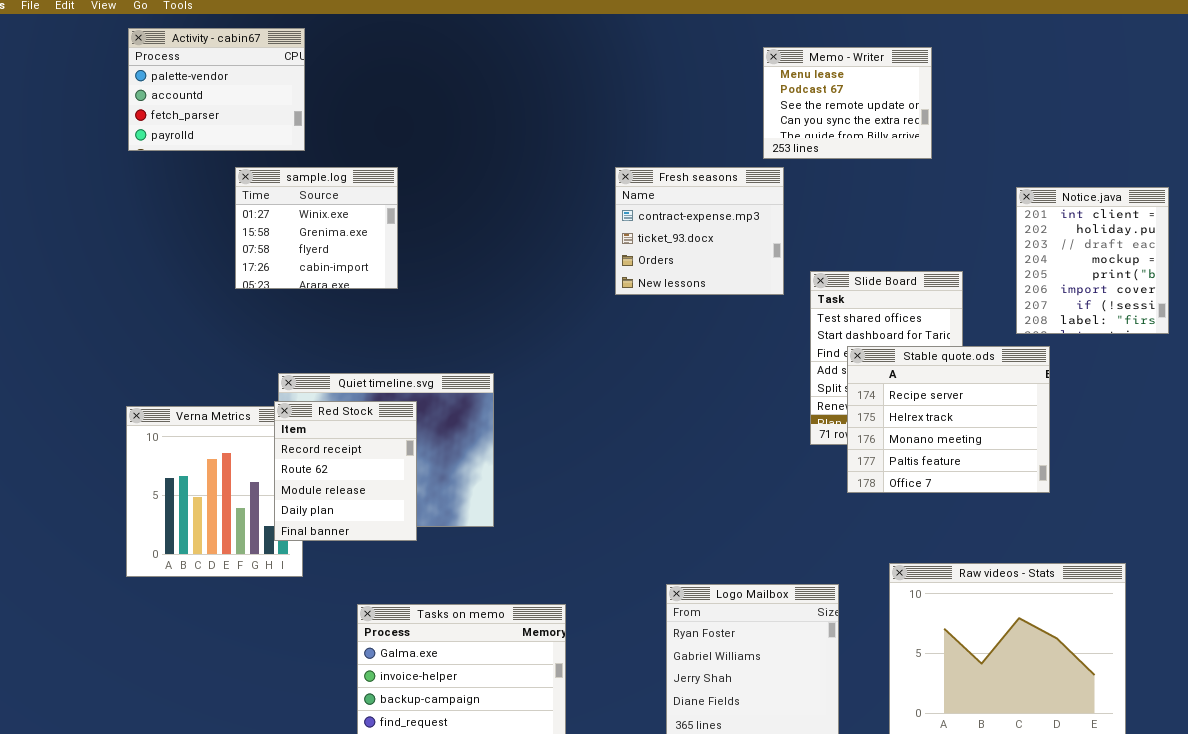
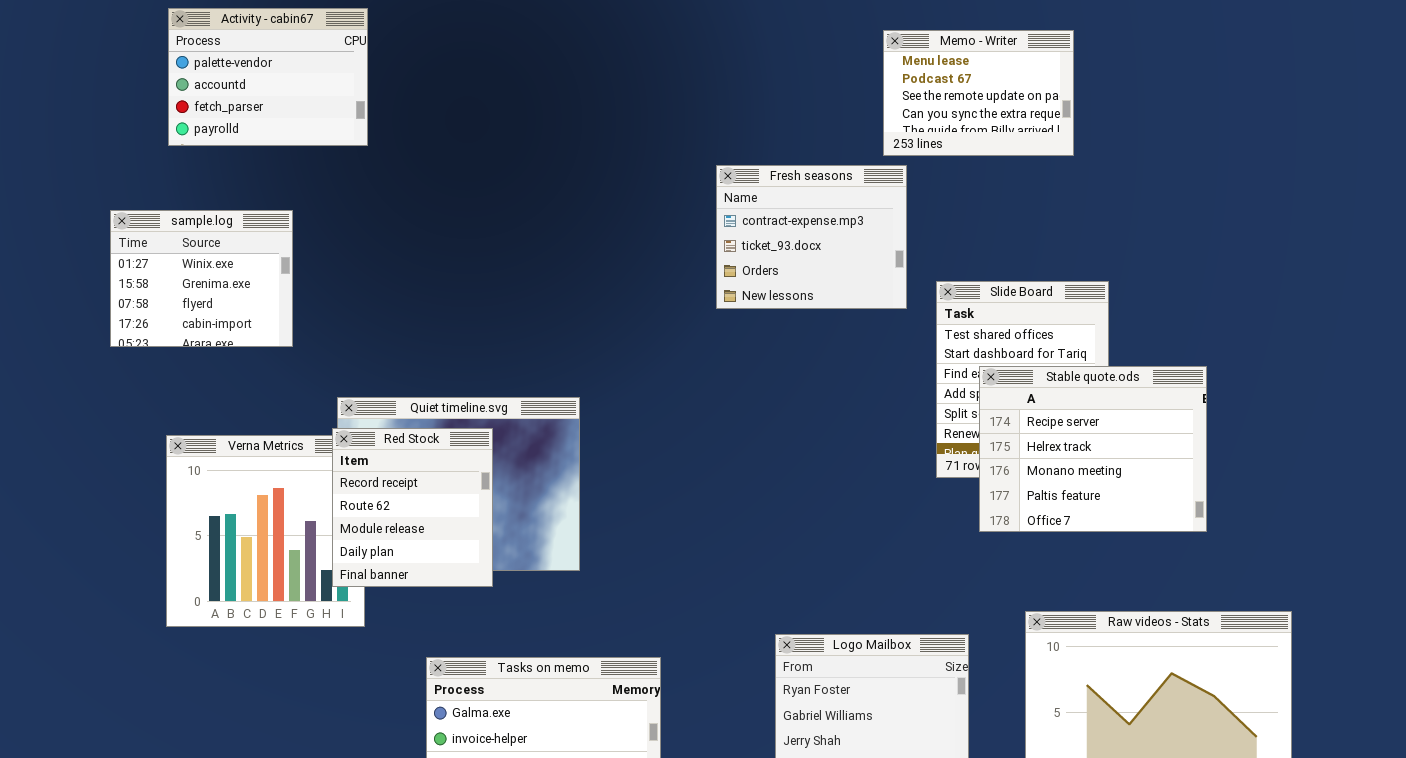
sample.log: [235,167,398,289] -> [110,210,293,347], moved
Notice.java: [1016,187,1169,334] -> none, closed

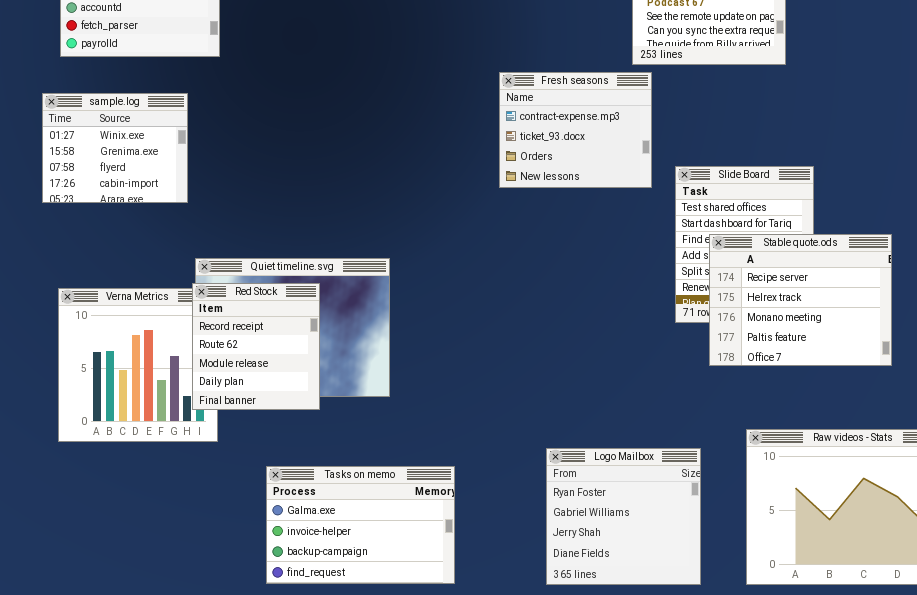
sample.log: [110,210,293,347] -> [42,93,188,203], moved

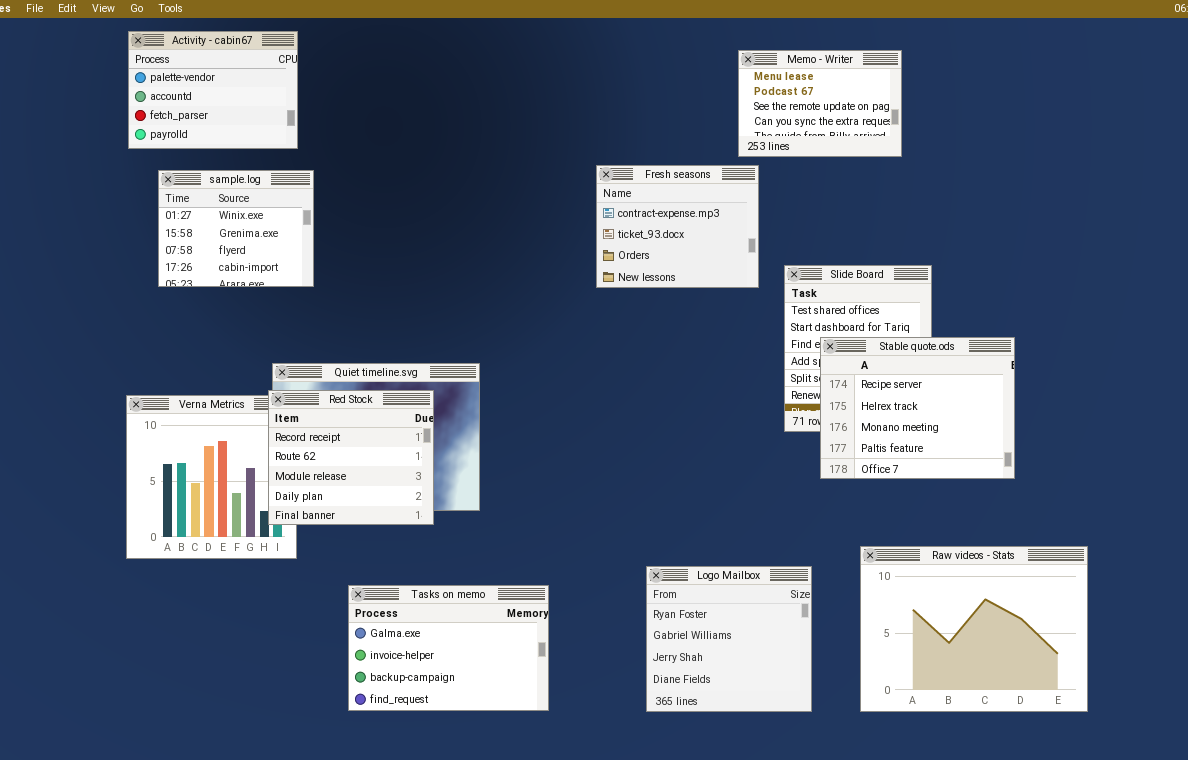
sample.log: [42,93,188,203] -> [158,170,314,287], moved
Red Stock: [192,283,320,410] -> [268,390,434,525], resized

